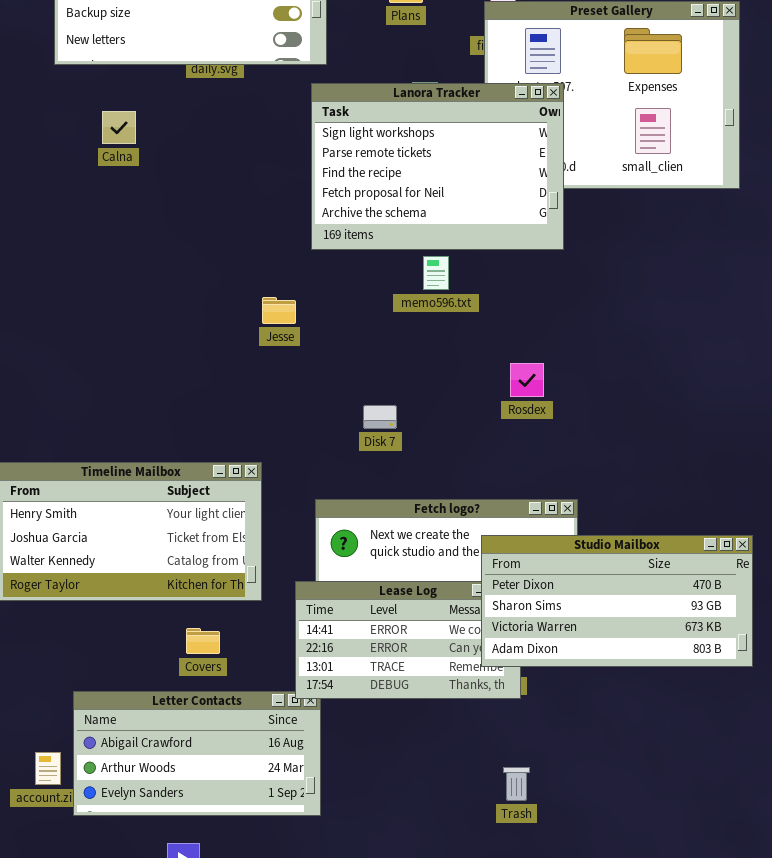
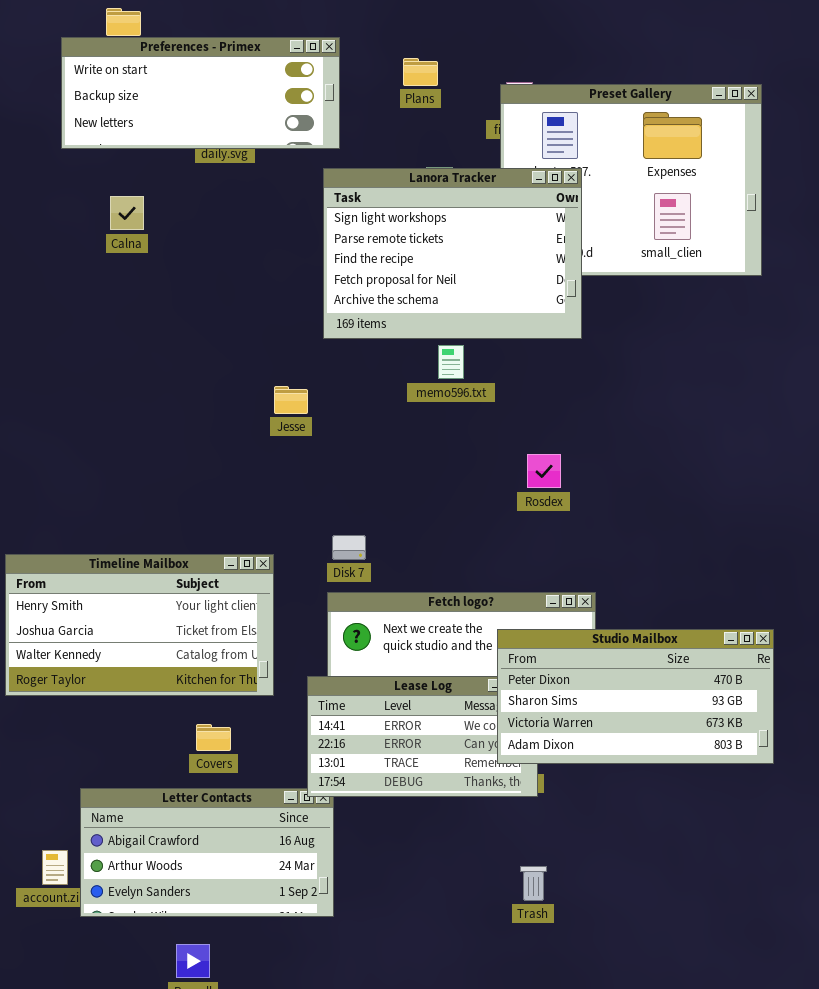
Disk 7: [363,405,397,429] -> [332,535,366,560], moved

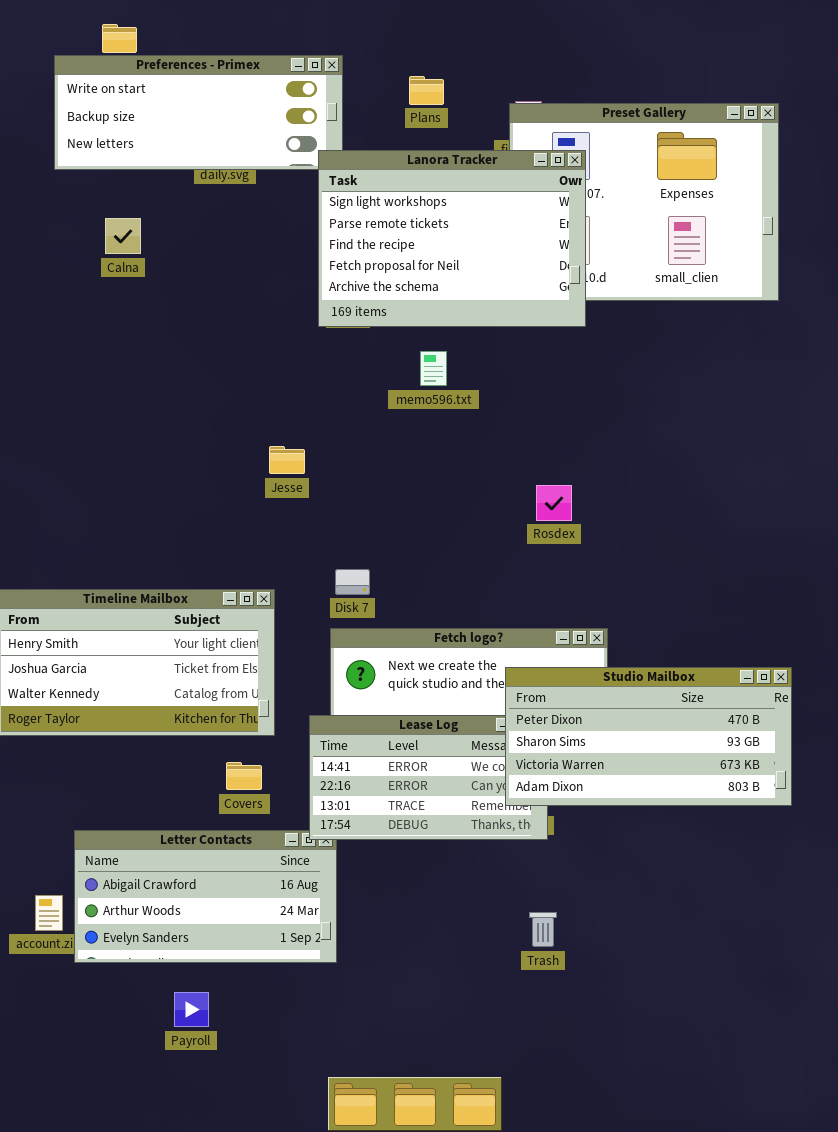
Lanora Tracker: [323,168,582,339] -> [318,150,586,327], moved
memo596.txt: [438,345,464,379] -> [420,351,447,386], moved
Jesse: [274,386,308,414] -> [269,446,305,474], moved
Covers: [196,724,231,751] -> [226,762,262,790], moved

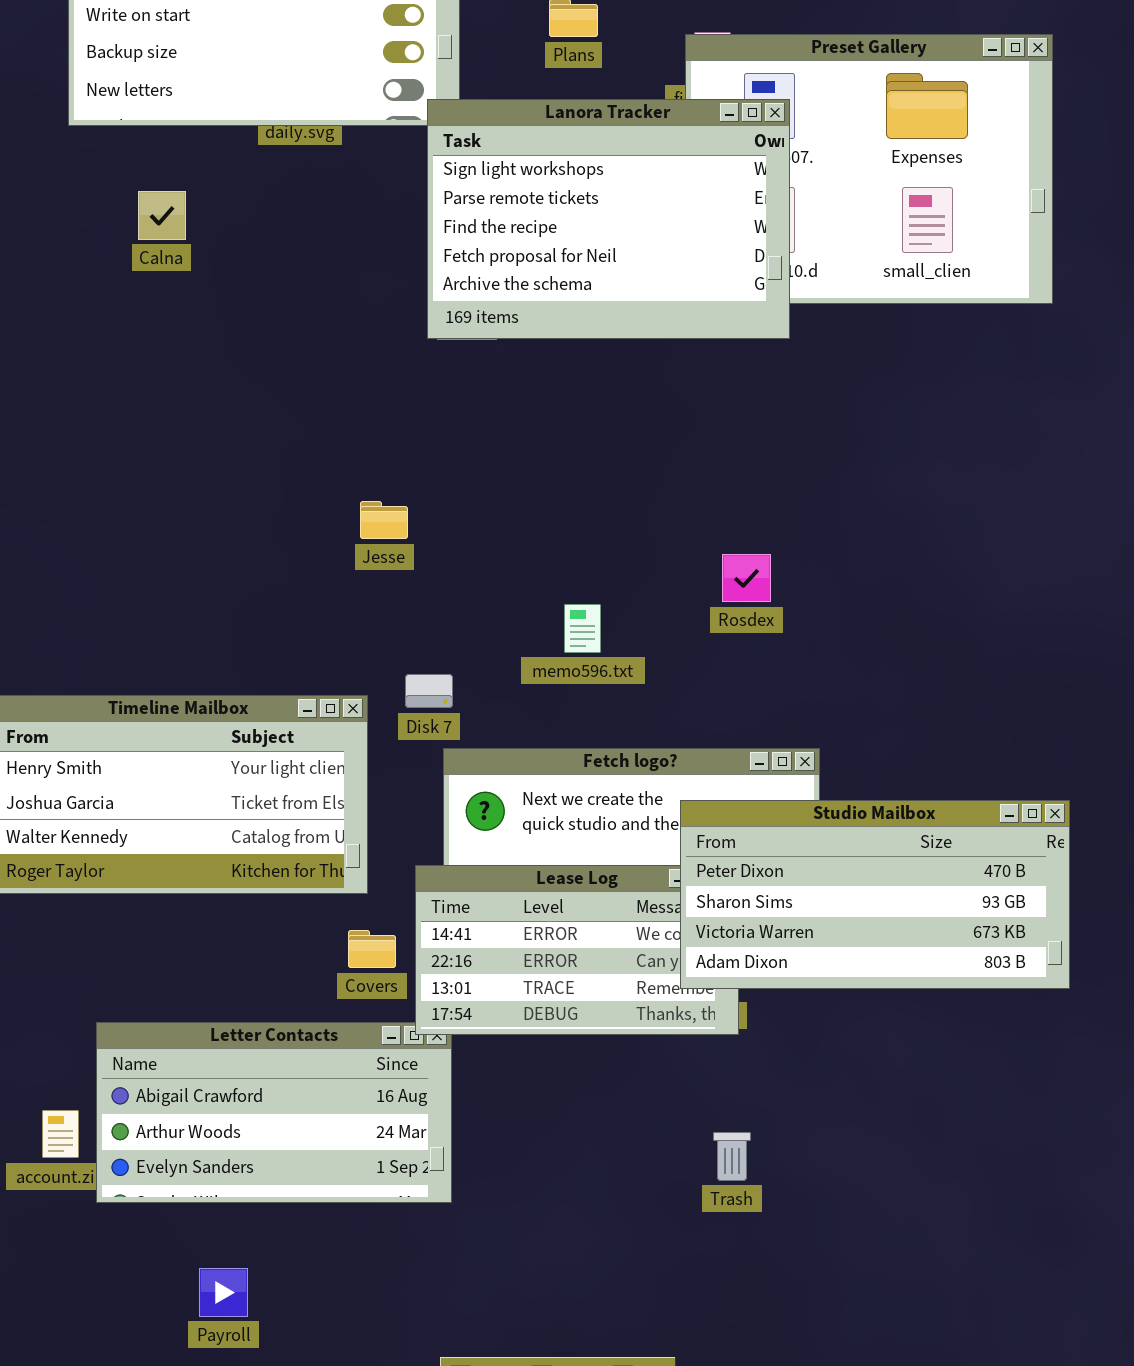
memo596.txt: [420,351,447,386] -> [564,604,601,653], moved
Disk 7: [335,569,370,595] -> [405,674,453,708], moved
Covers: [226,762,262,790] -> [348,930,396,968], moved
Payroll: [174,992,209,1027] -> [199,1268,248,1317], moved

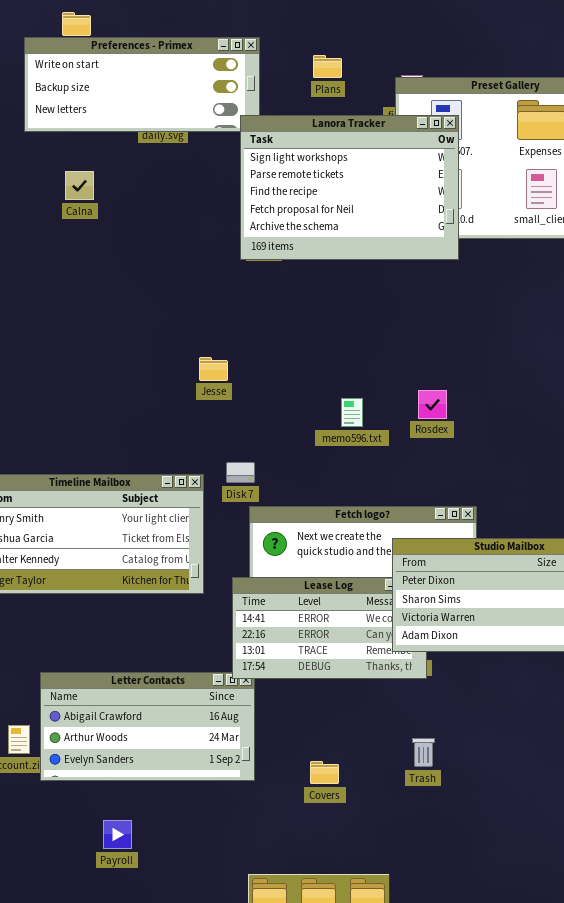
memo596.txt: [564,604,601,653] -> [341,398,363,427], moved
Covers: [348,930,396,968] -> [310,761,339,784], moved

